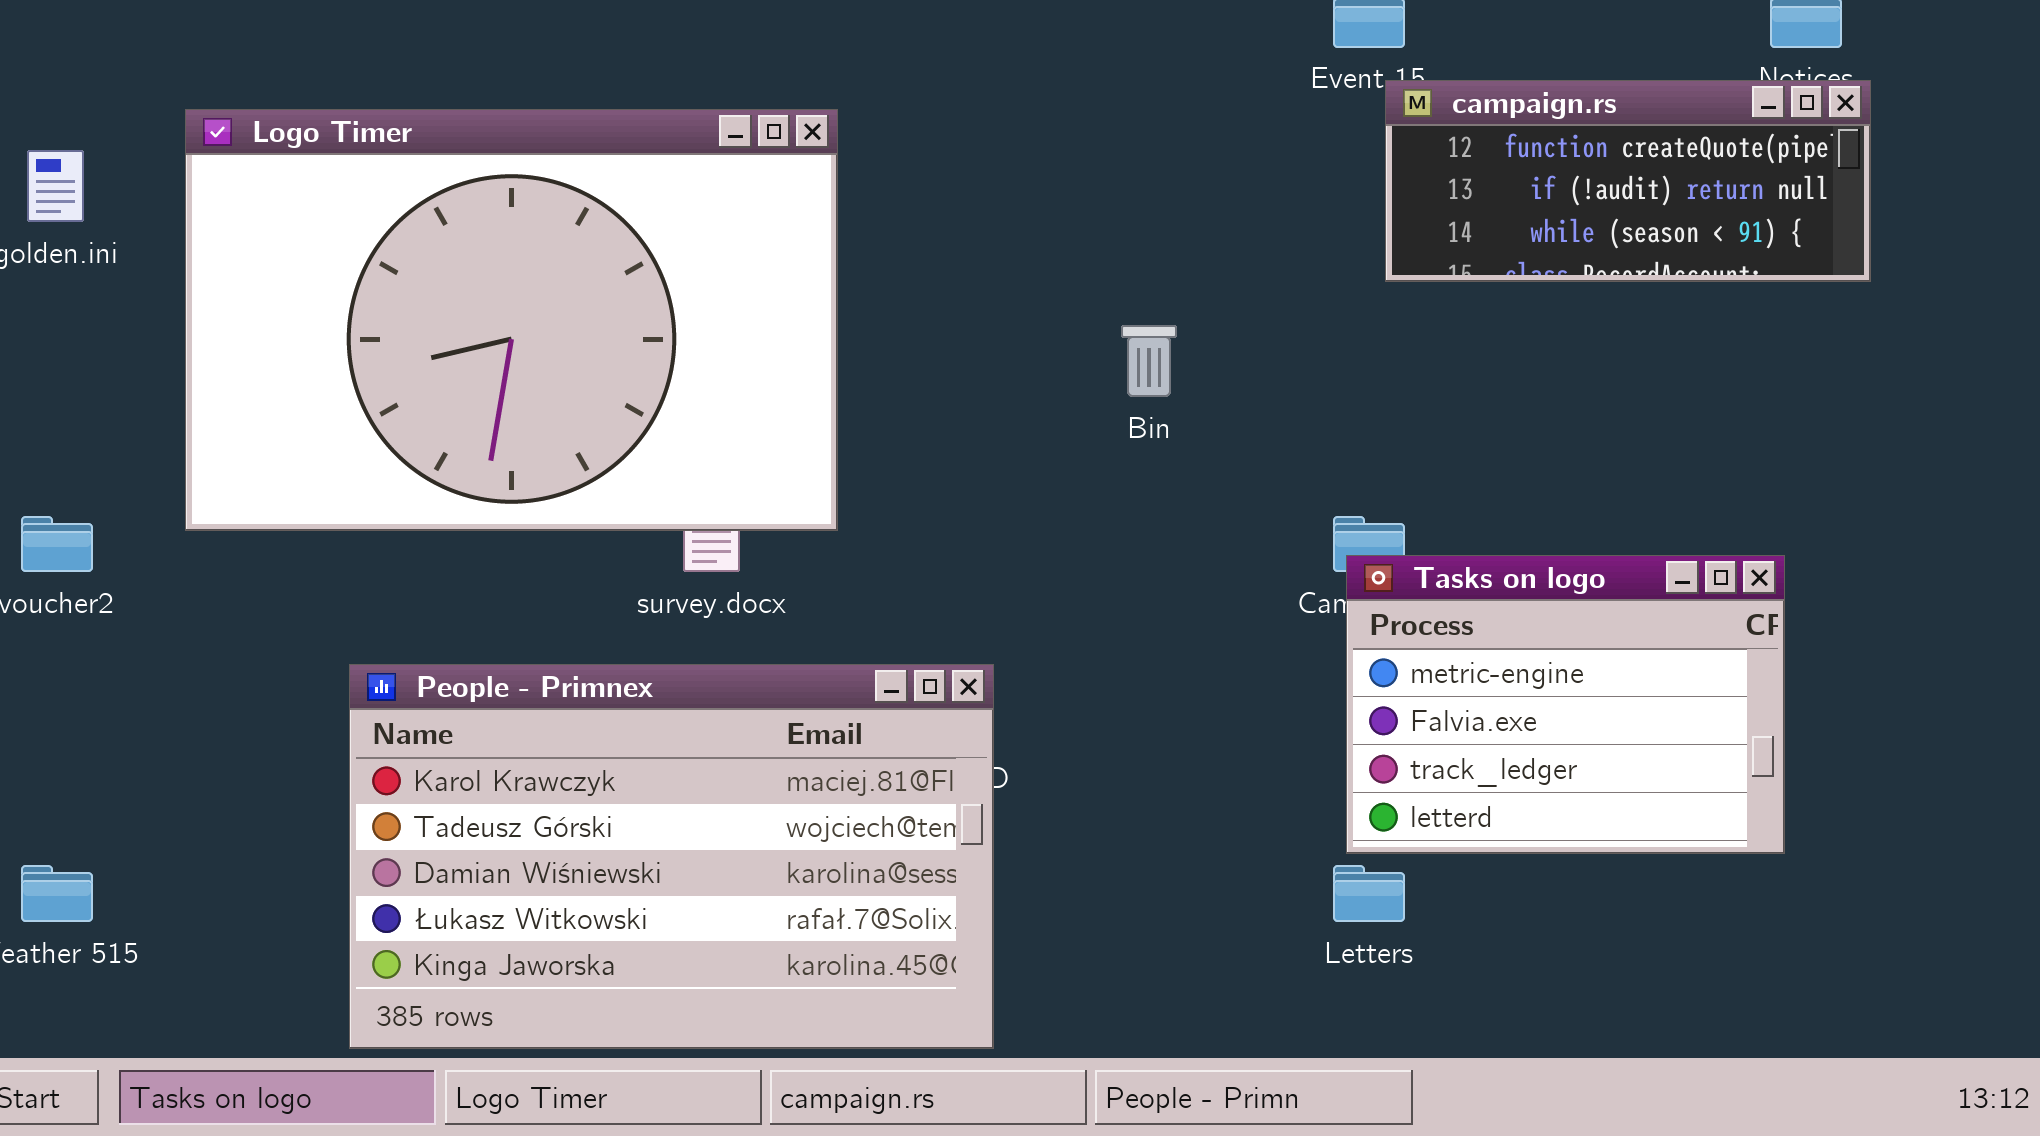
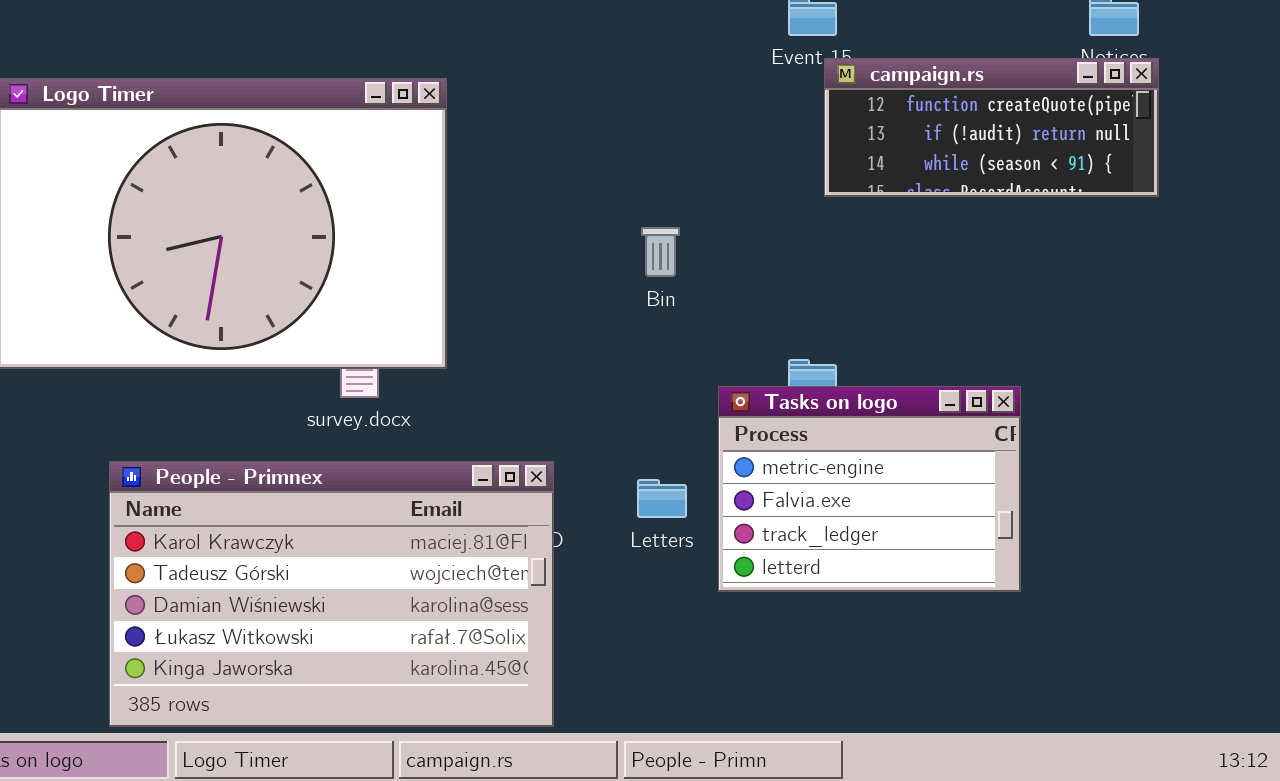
Tasks on logo: [1346,555,1785,854] -> [718,386,1021,592], moved
Letters: [1333,865,1405,922] -> [637,479,687,518], moved

